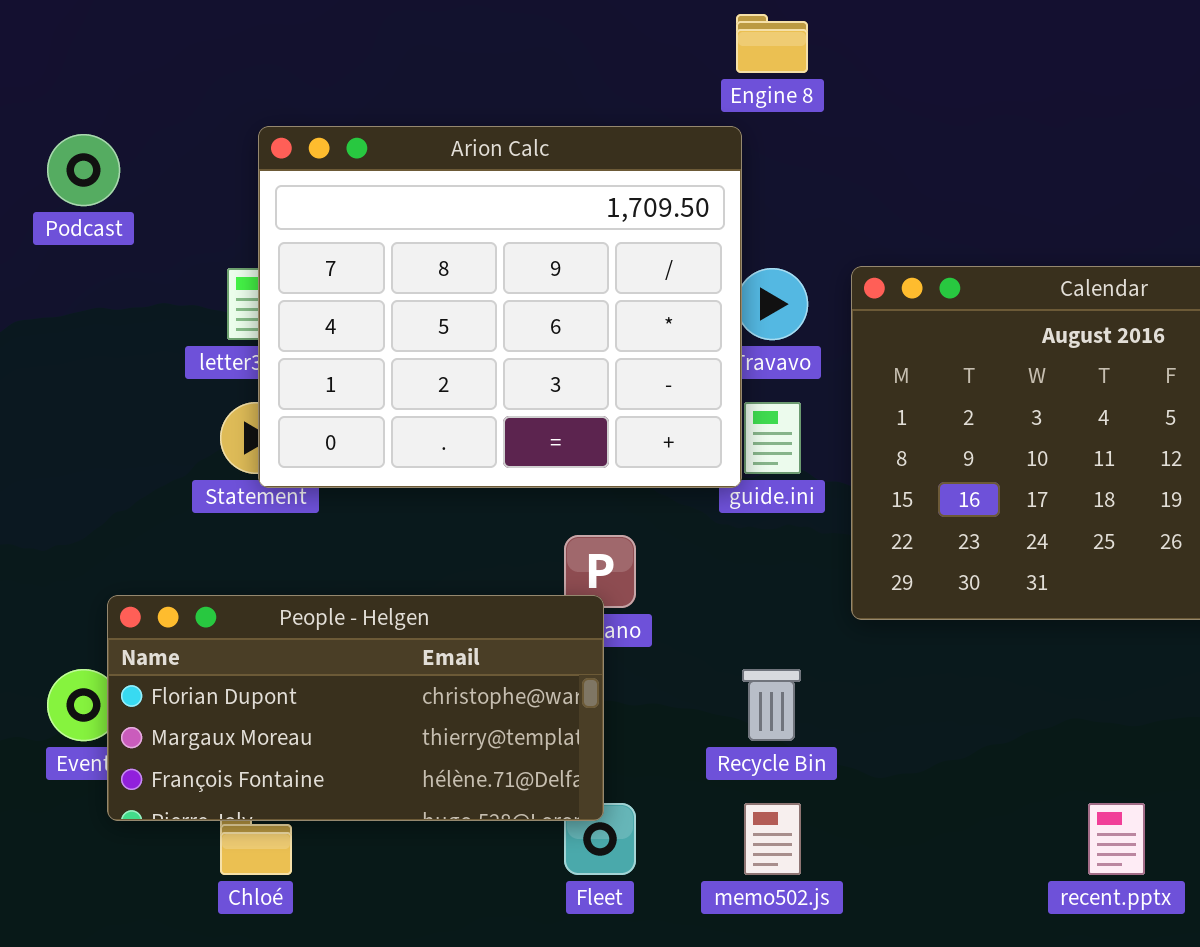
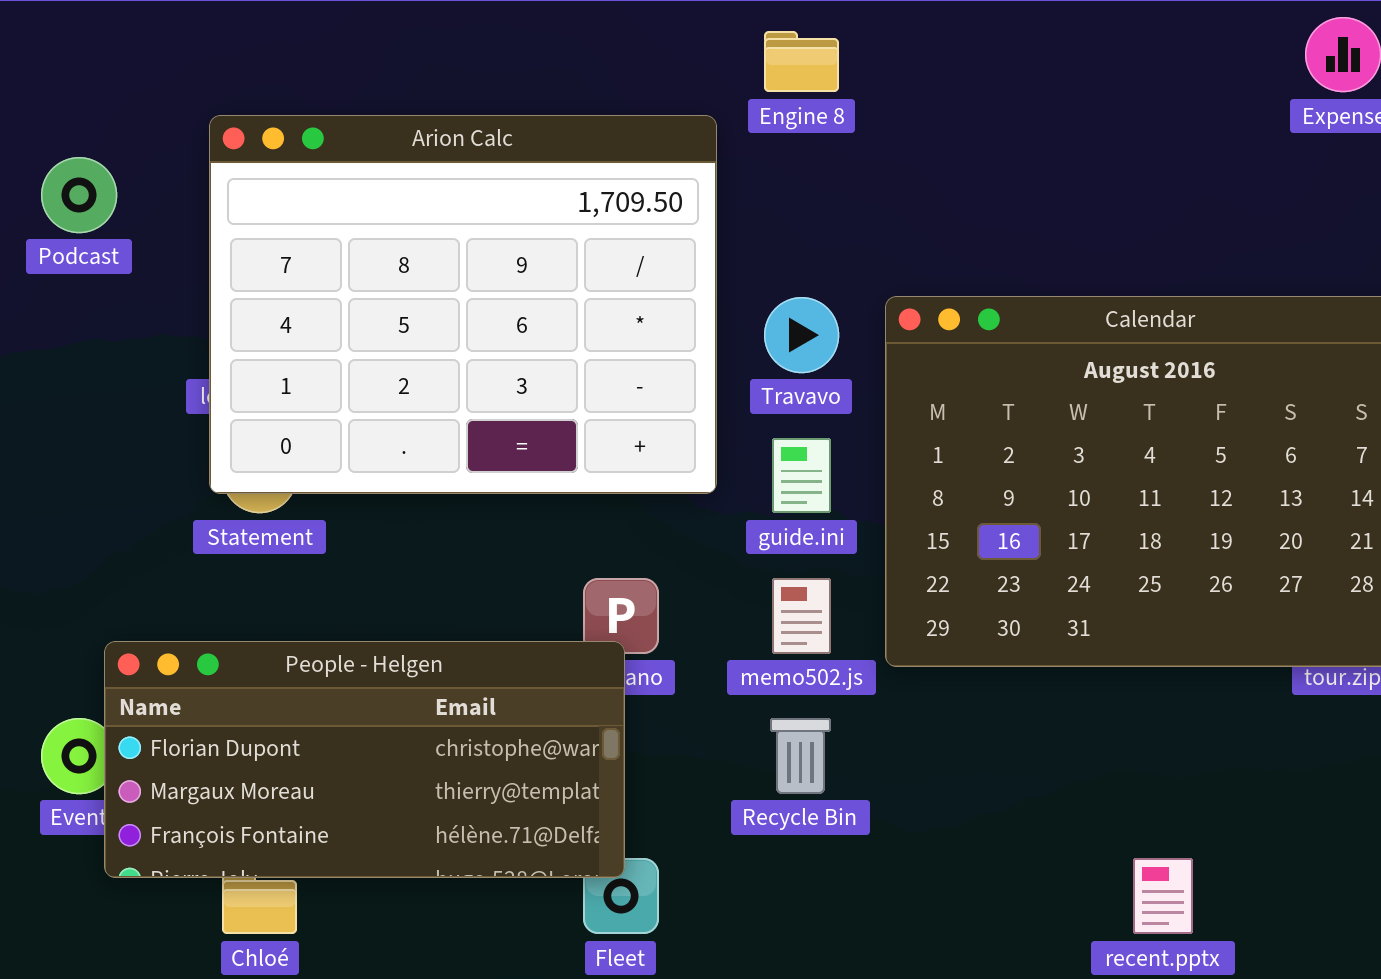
Arion Calc: [258,126,742,488] -> [209,115,717,494], moved
memo502.js: [744,803,801,875] -> [772,578,831,654], moved

